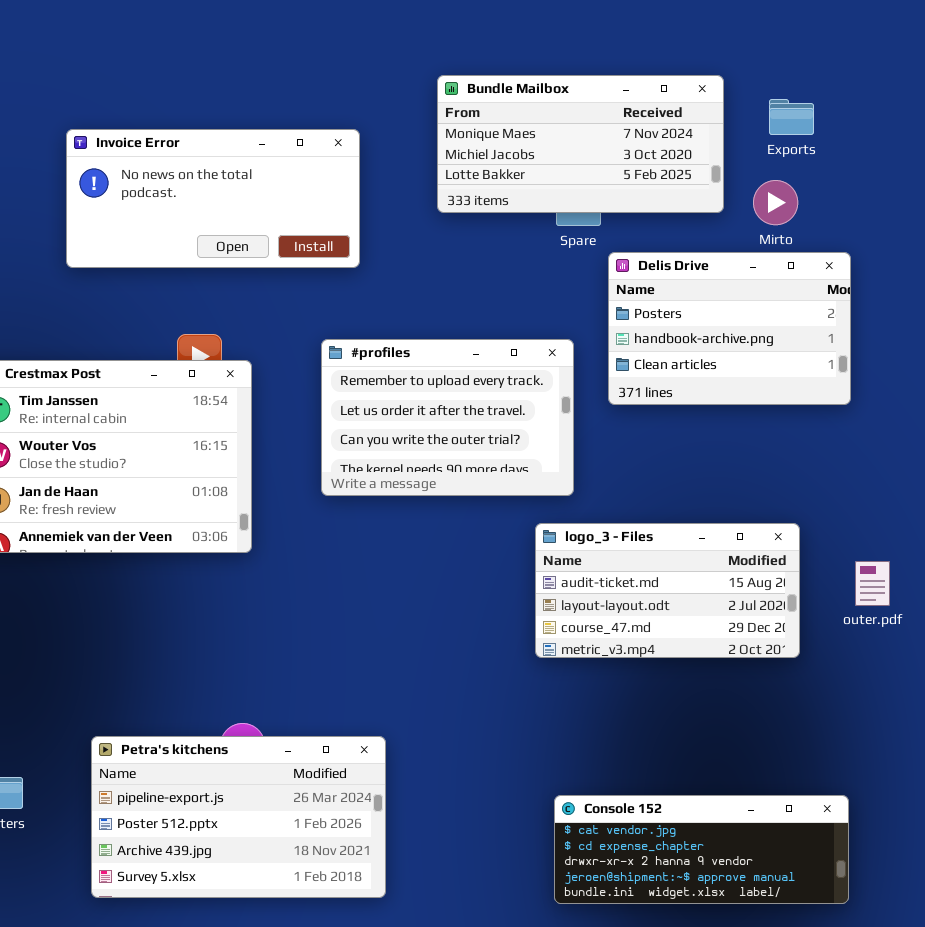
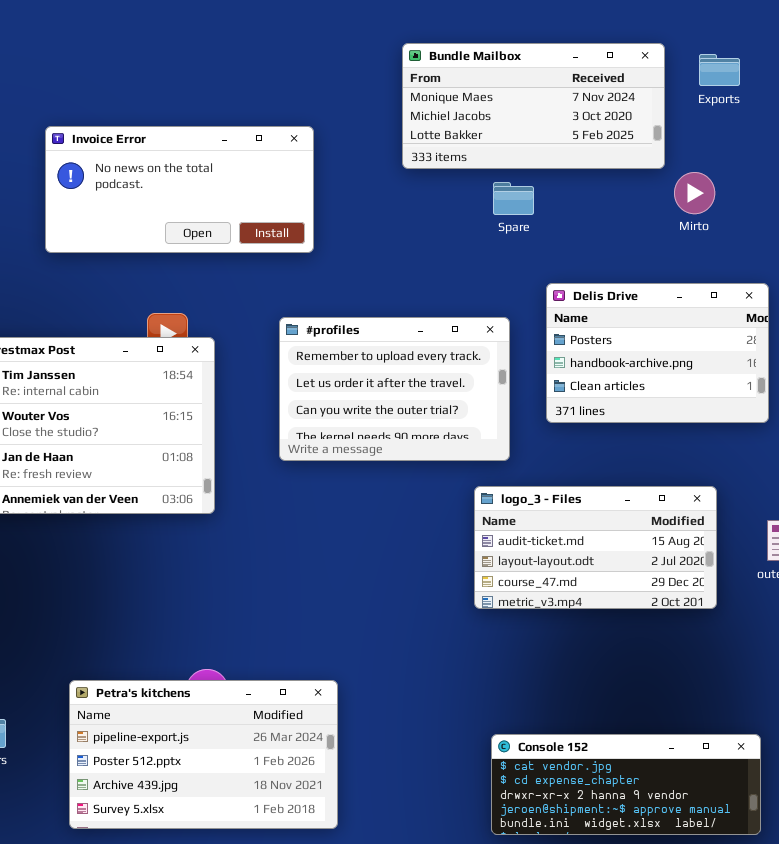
Bundle Mailbox: [437,75,724,213] -> [402,43,665,169], moved
Exports: [769,99,814,135] -> [699,54,740,86], moved
Delis Drive: [608,252,851,405] -> [546,283,769,423], moved

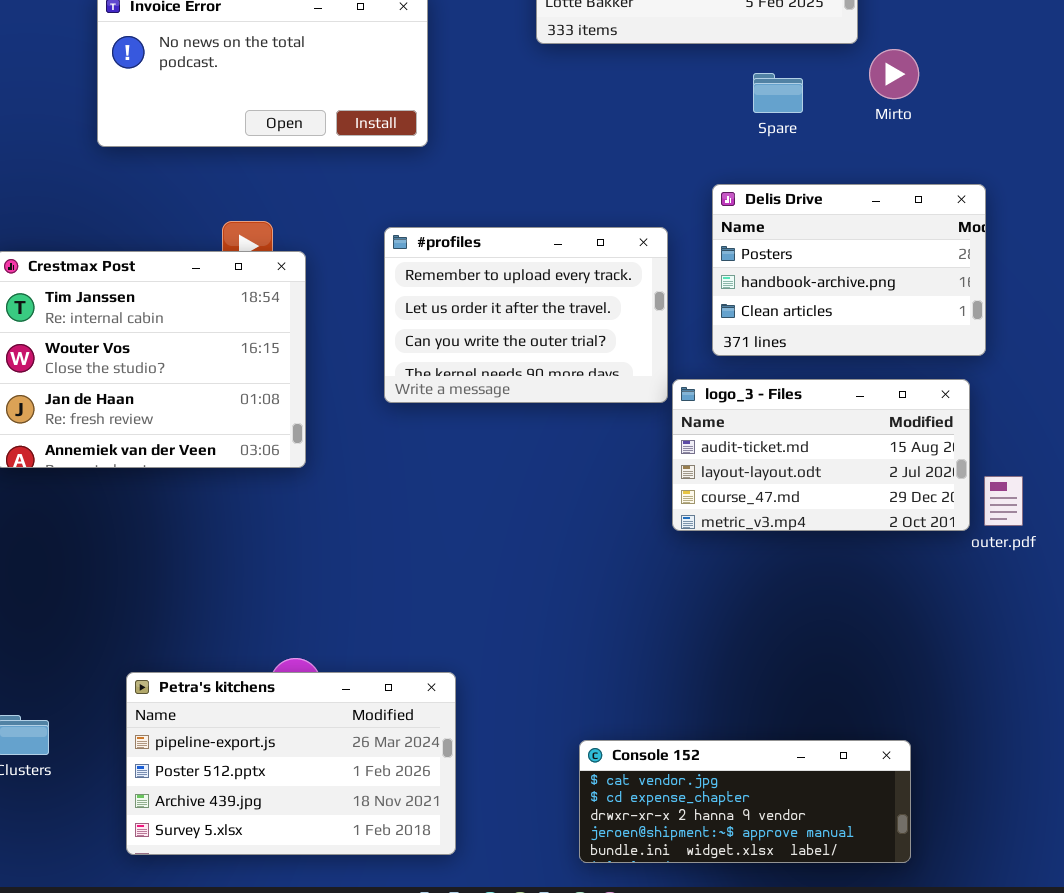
Spare: [493,182,534,215] -> [753,73,803,113], moved
logo_3 - Files: [474,486,717,609] -> [672,379,970,531], moved
Console 152: [491,734,761,835] -> [579,740,911,863], moved

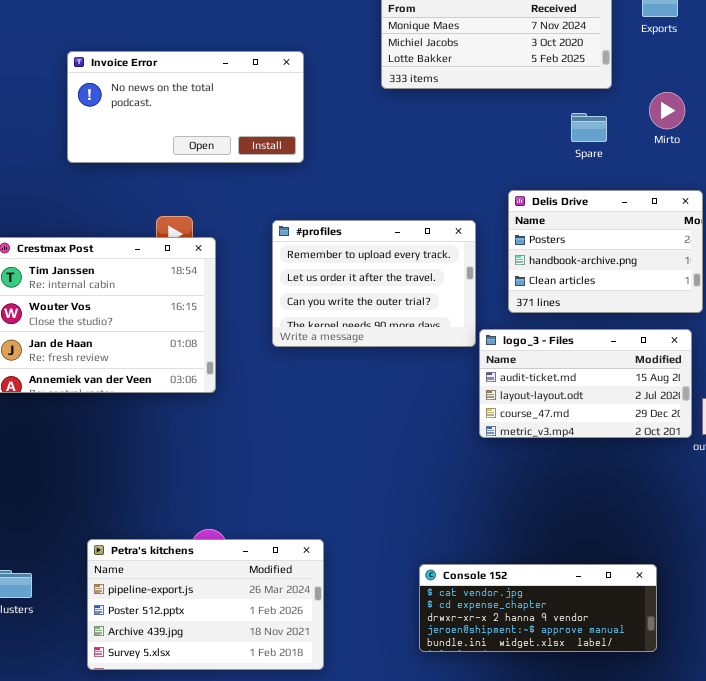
Mirto: [869,49,919,99] -> [649,92,685,129], moved
Spare: [753,73,803,113] -> [571,113,607,142], moved
Console 152: [579,740,911,863] -> [419,564,657,652], moved

